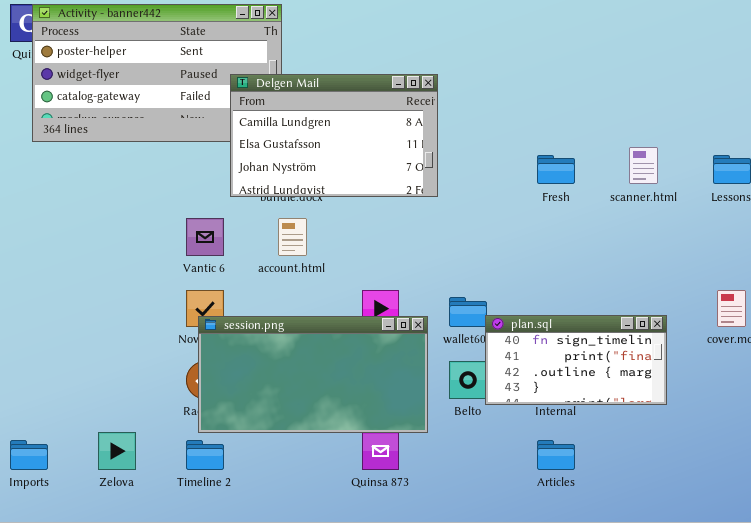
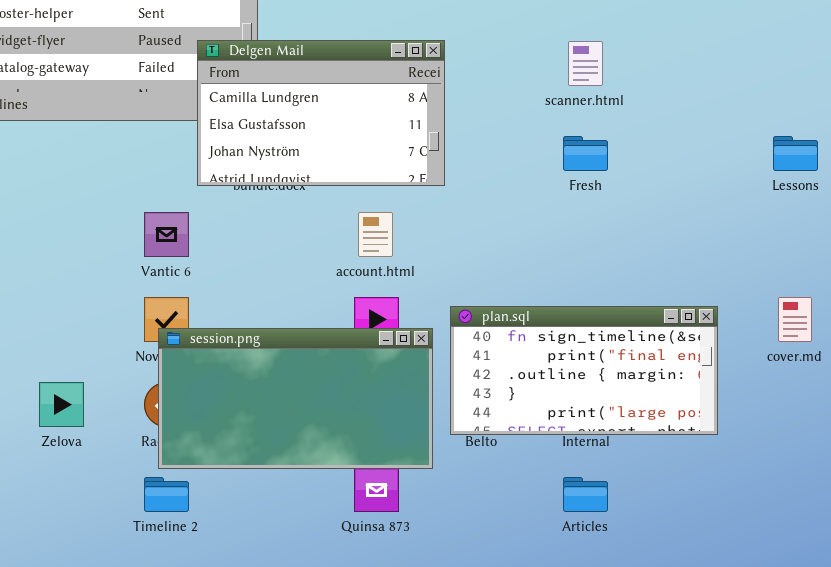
scanner.html: [629,147,658,184] -> [568,41,603,86], moved
account.html: [278,218,307,256] -> [358,212,393,257], moved
plan.sql: [485,315,667,405] -> [450,306,718,435], resized
Zelova: [98,432,136,470] -> [39,382,84,427], moved

